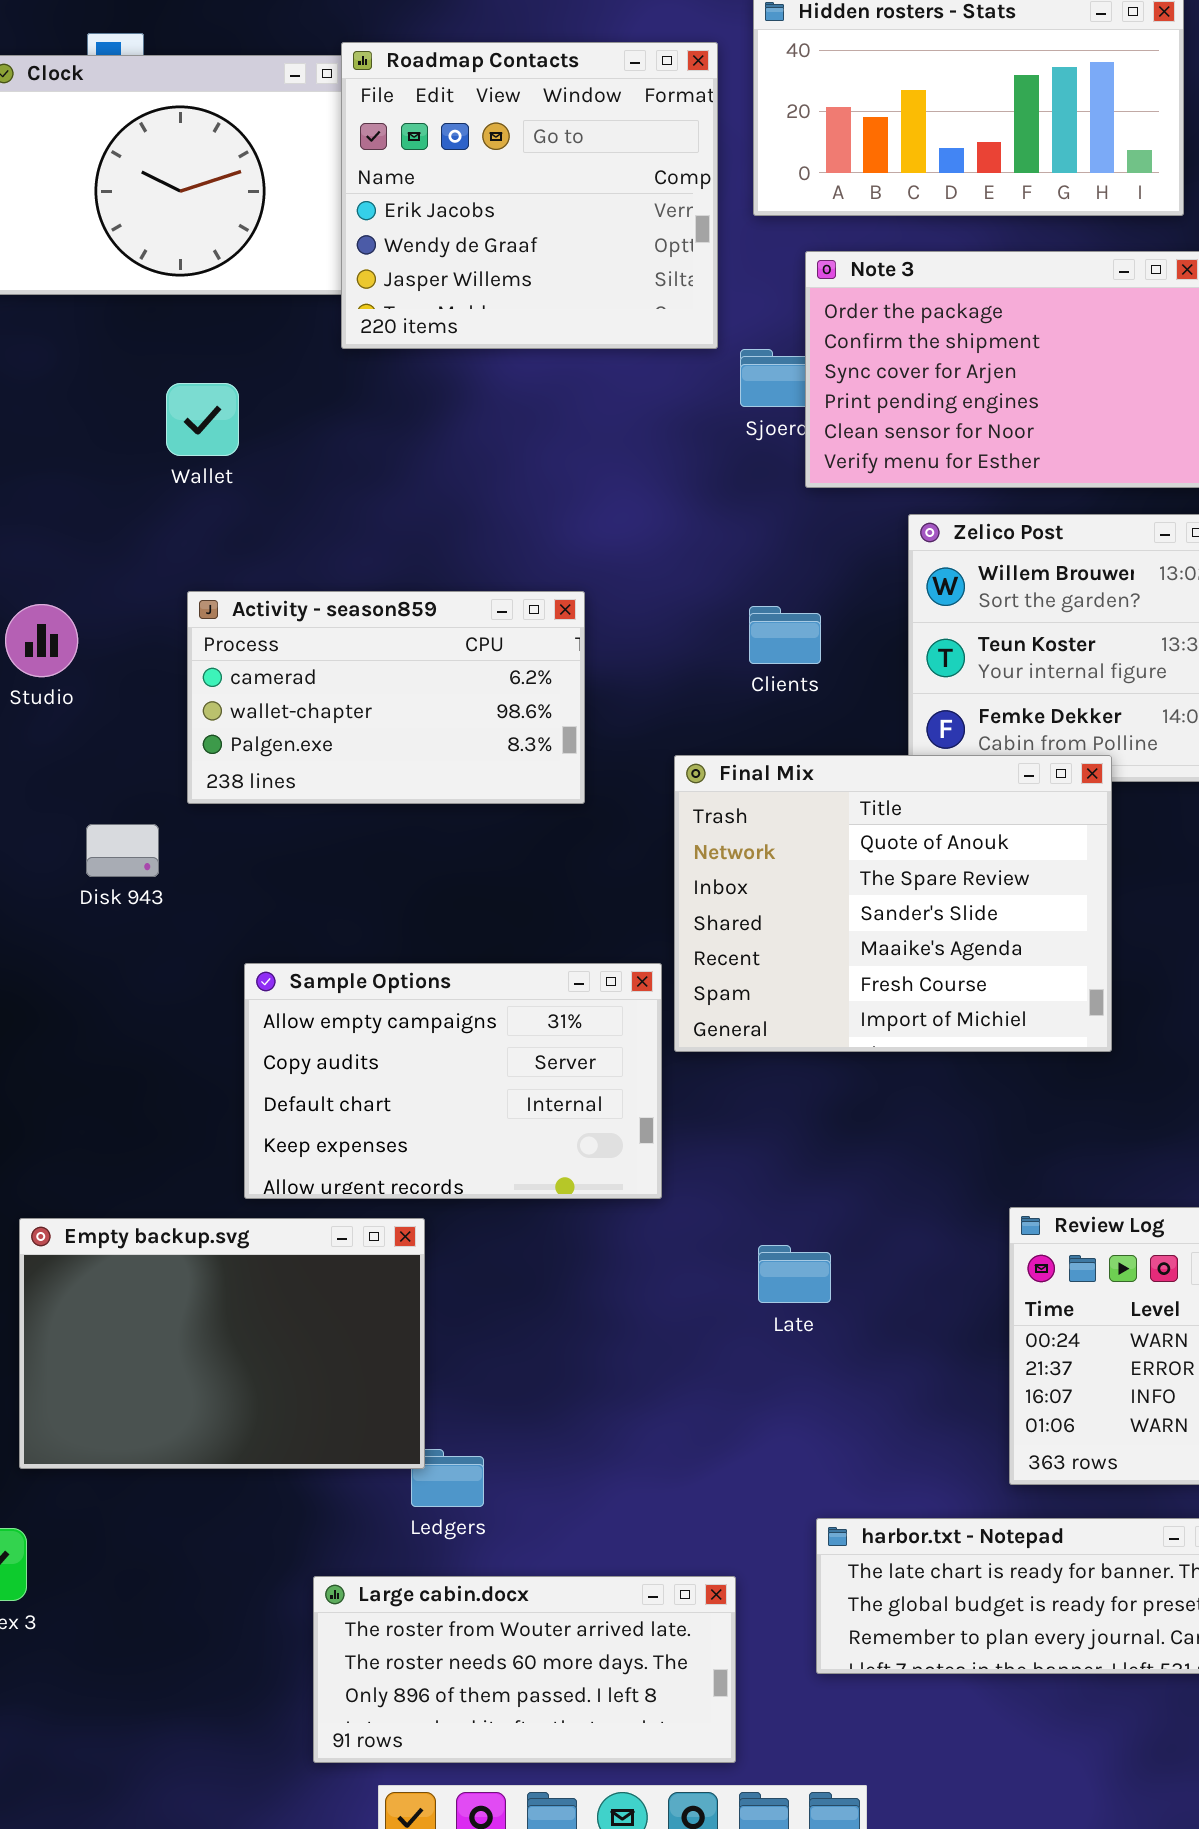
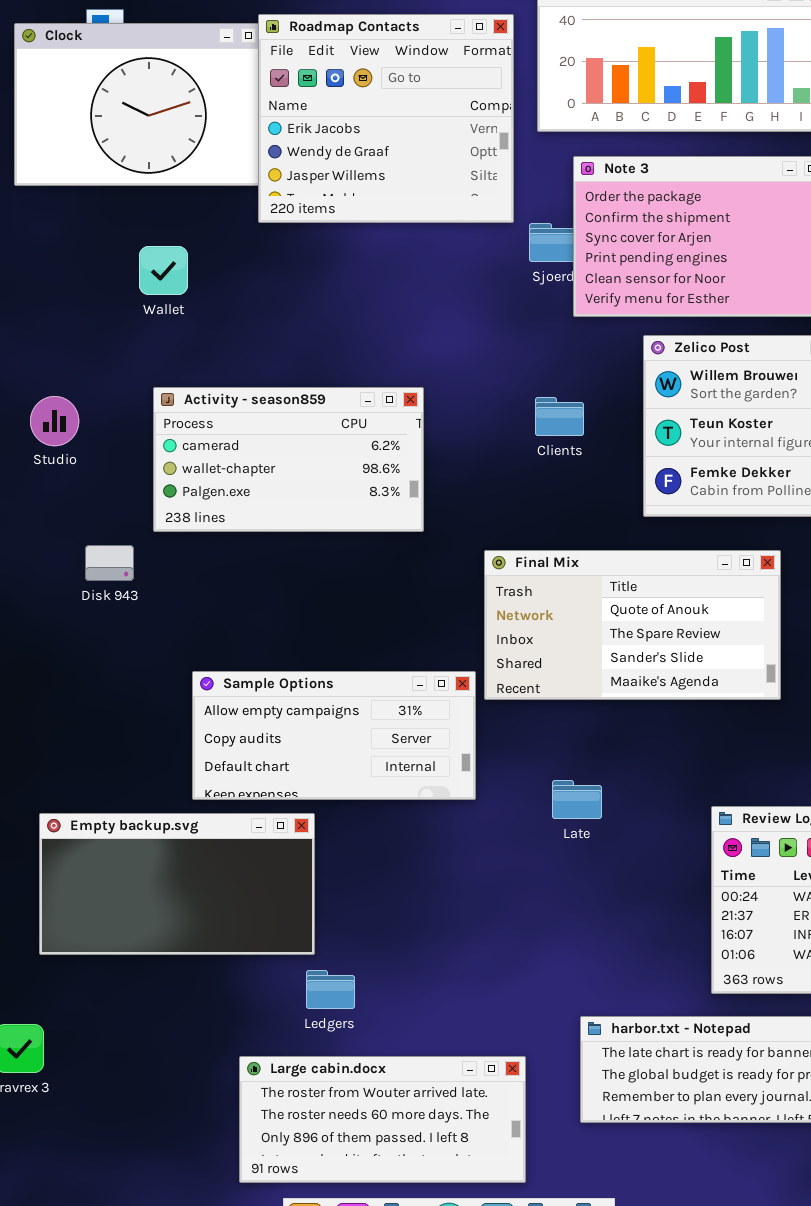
Final Mix: [674,755,1112,1052] -> [484,550,781,700], resized
Sample Options: [244,963,662,1199] -> [192,671,476,800], resized
Empty backup.svg: [19,1218,425,1469] -> [39,813,315,955], resized
Late: [758,1245,831,1303] -> [552,780,602,819], moved

